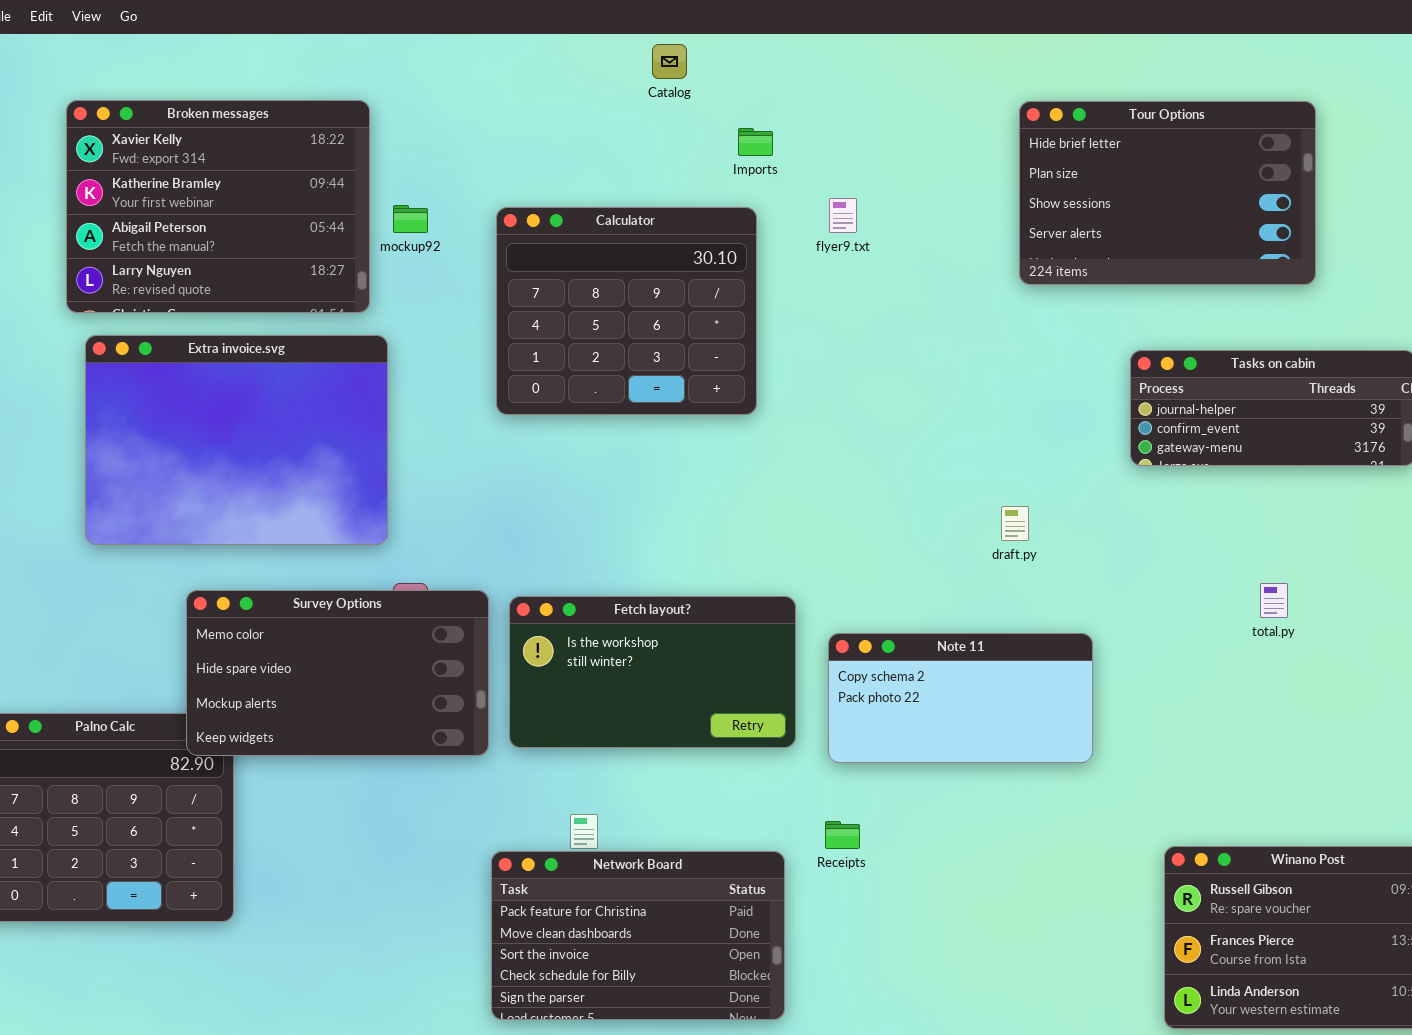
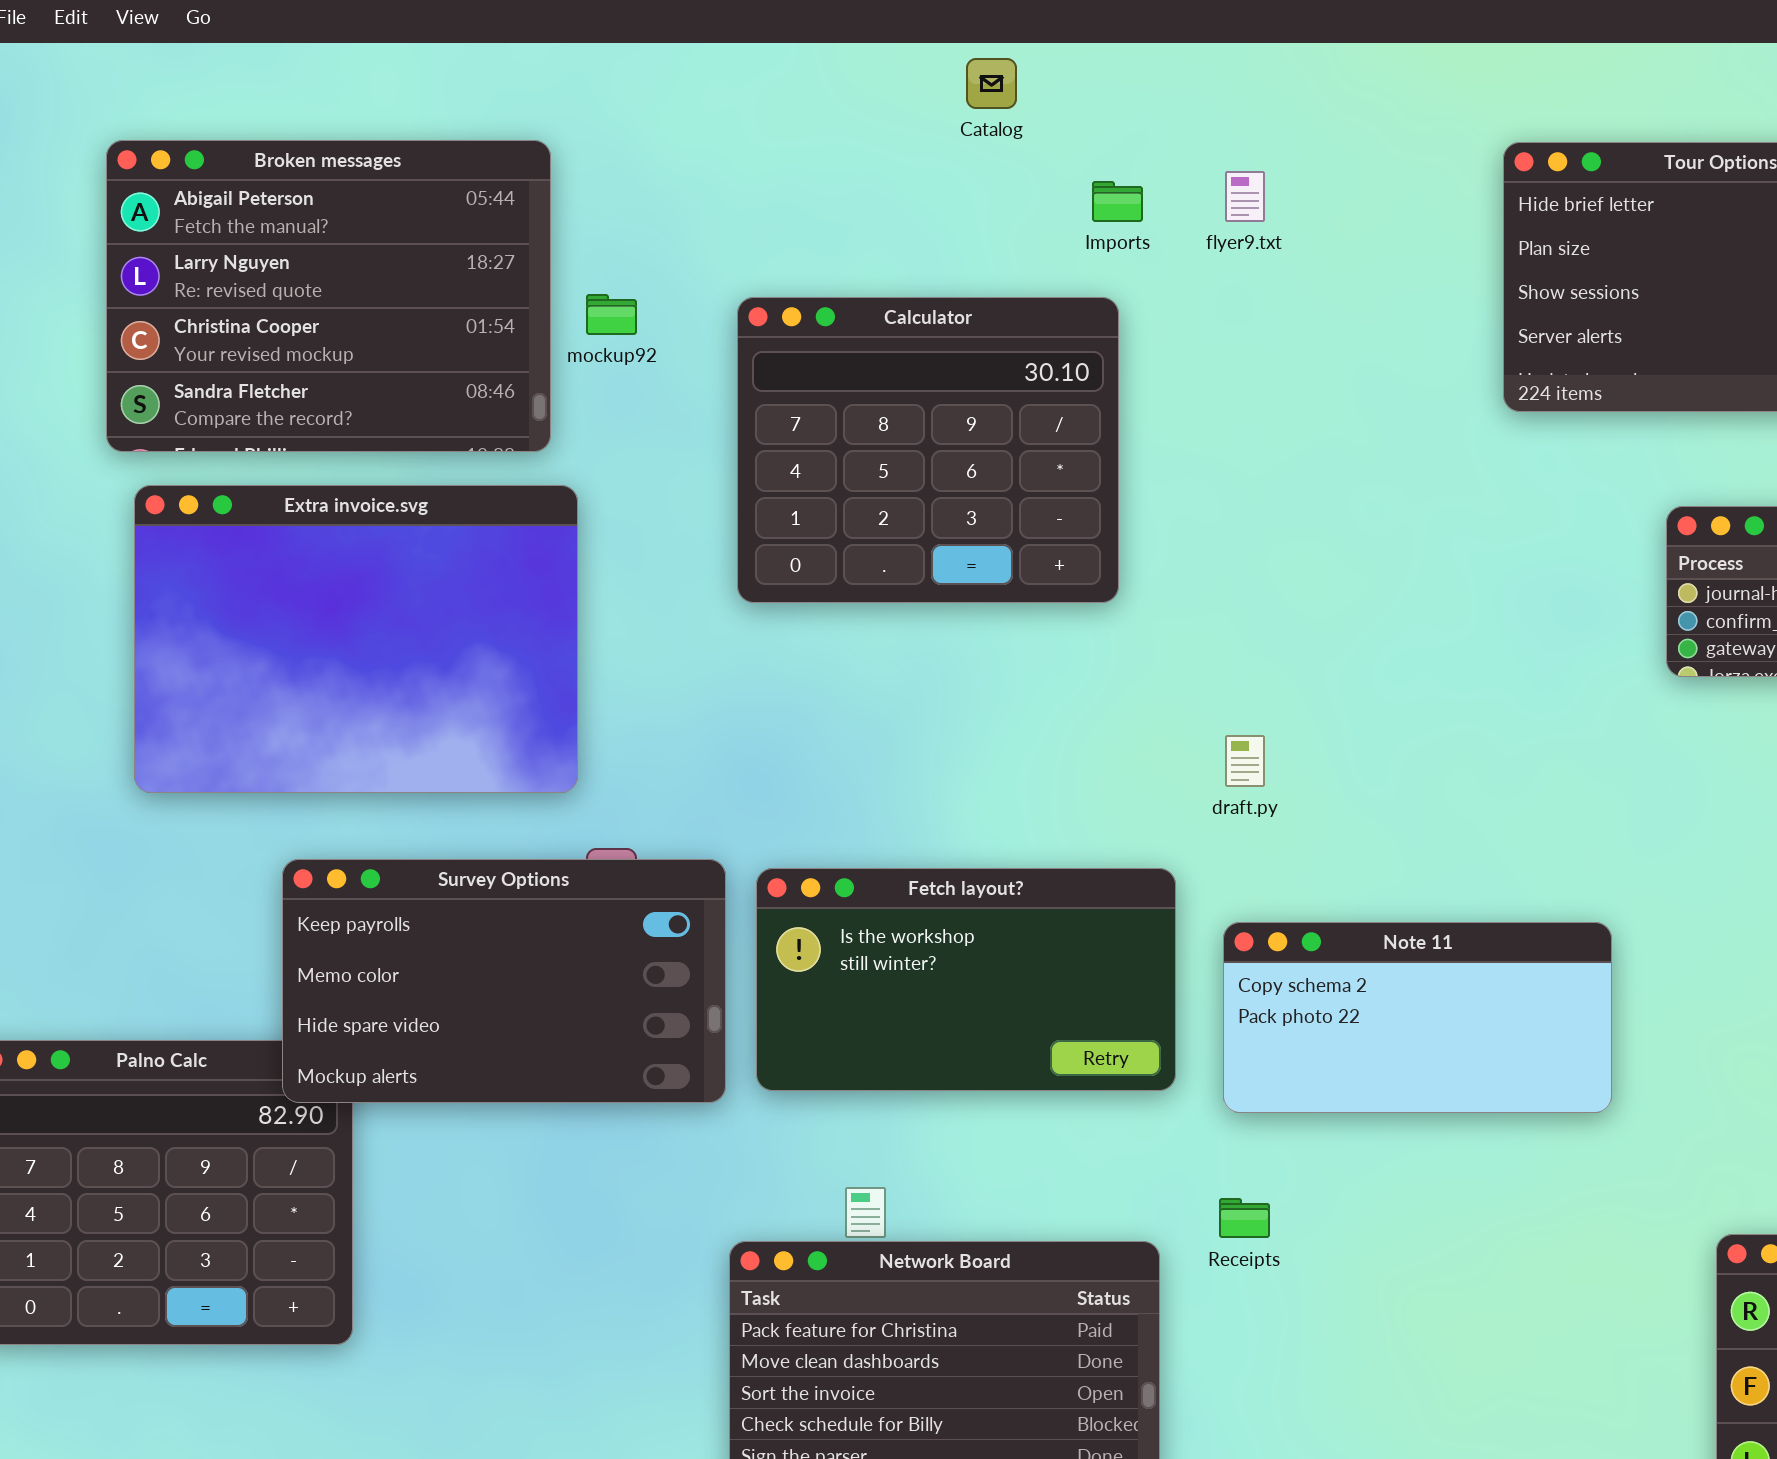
Broken messages: [66,100,370,313] -> [106,140,551,452], scrolled down 2 rows
flyer9.txt: [829,198,857,233] -> [1225,171,1265,222], moved
draft.py: [1001,506,1029,541] -> [1225,735,1265,787], moved
Survey Options: [186,590,489,756] -> [282,859,726,1103], scrolled up 1 row

